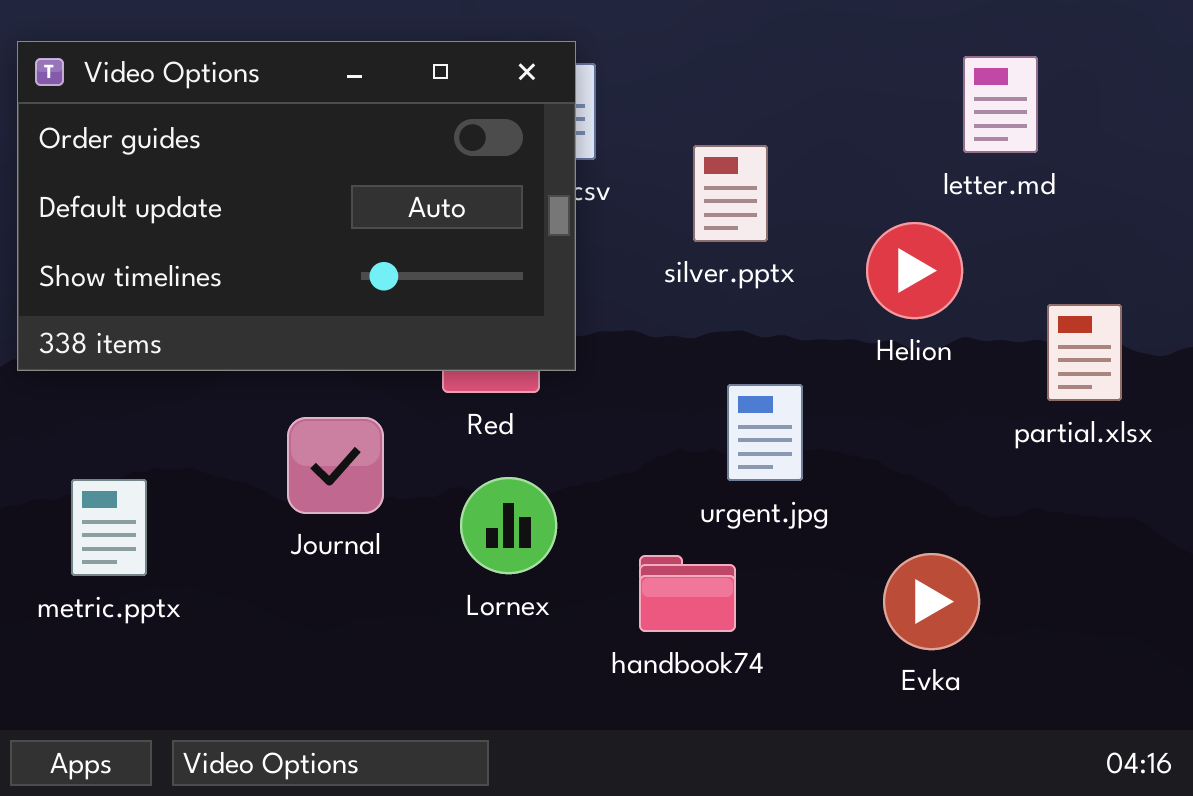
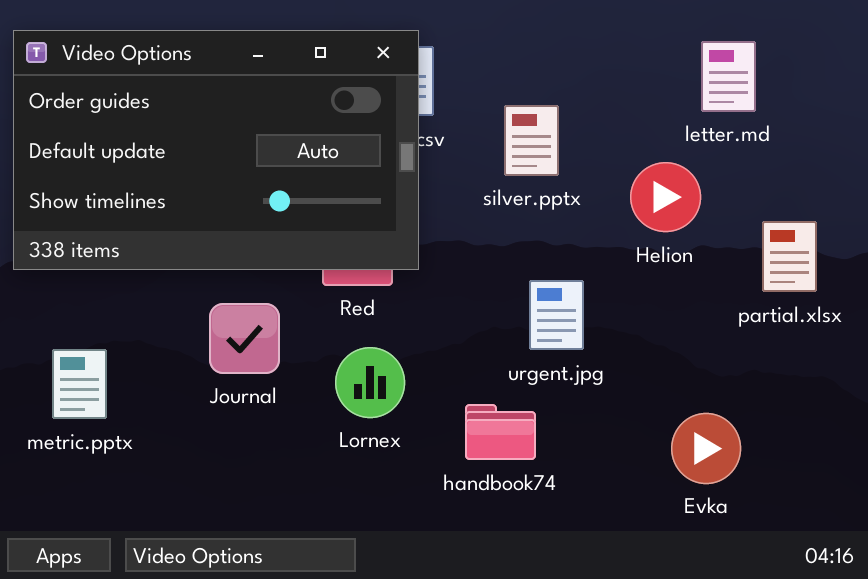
Evka: [883,553,980,650] -> [671,413,741,484], moved

